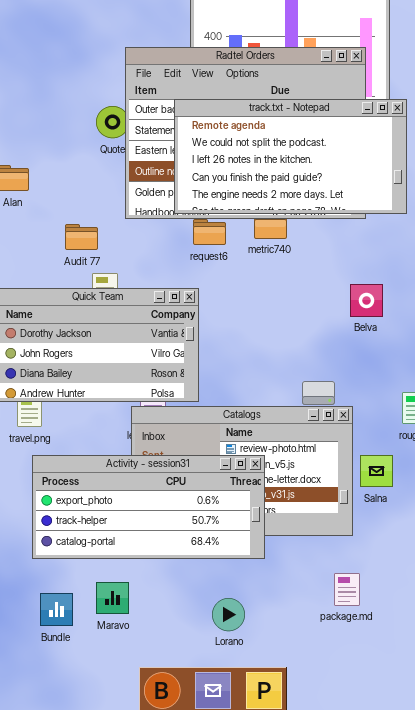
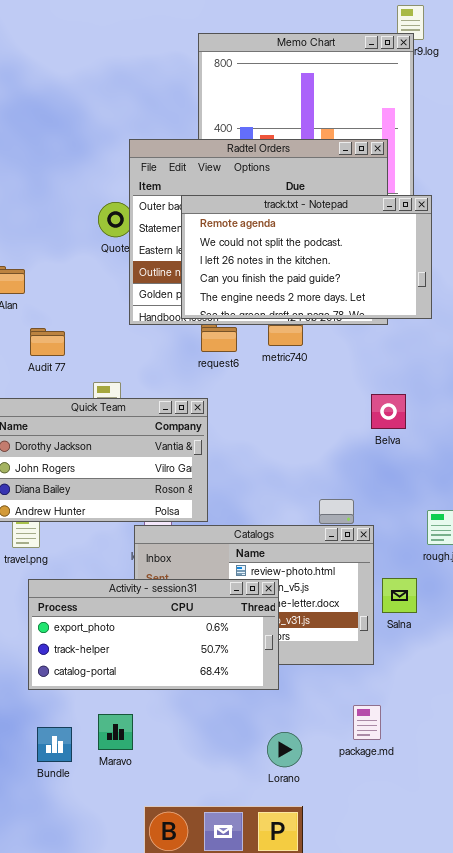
Audit 77: [65,224,98,250] -> [30,328,65,356], moved
Lorano: [212,598,245,631] -> [267,732,302,767], moved

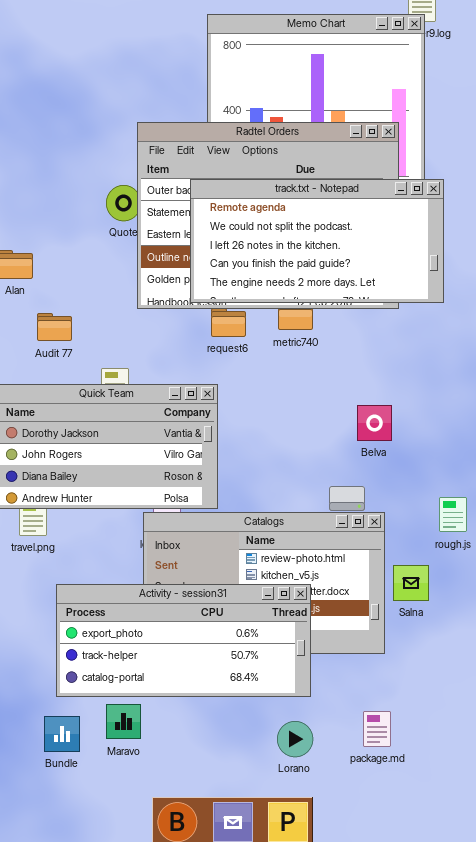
Belva: [371,394,406,429] -> [357,405,392,441], moved
Activity - session31: [28,579,279,690] -> [56,584,311,697], moved
package.md: [353,705,381,740] -> [363,711,391,747], moved

